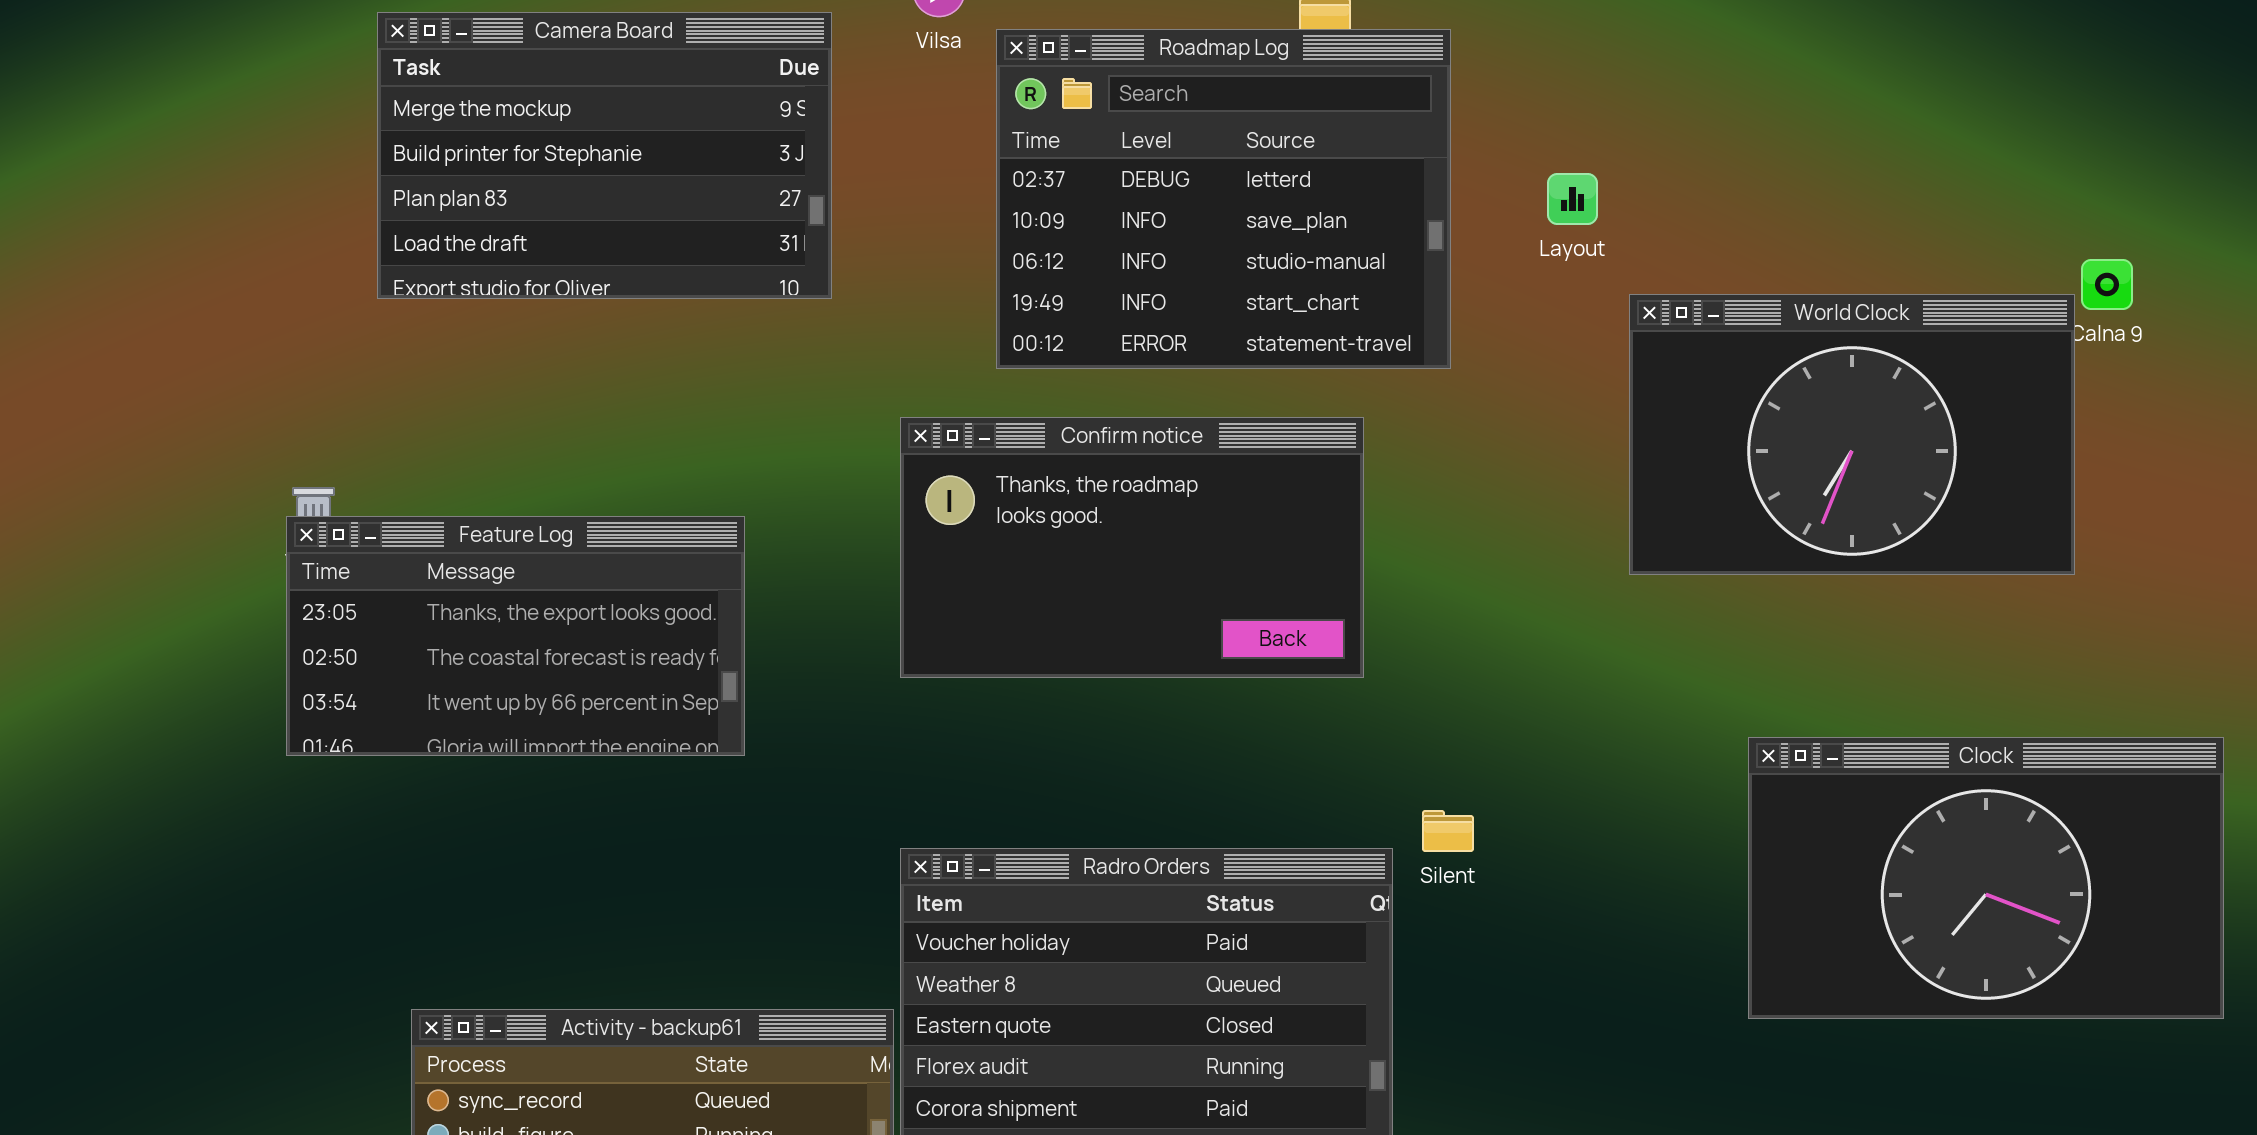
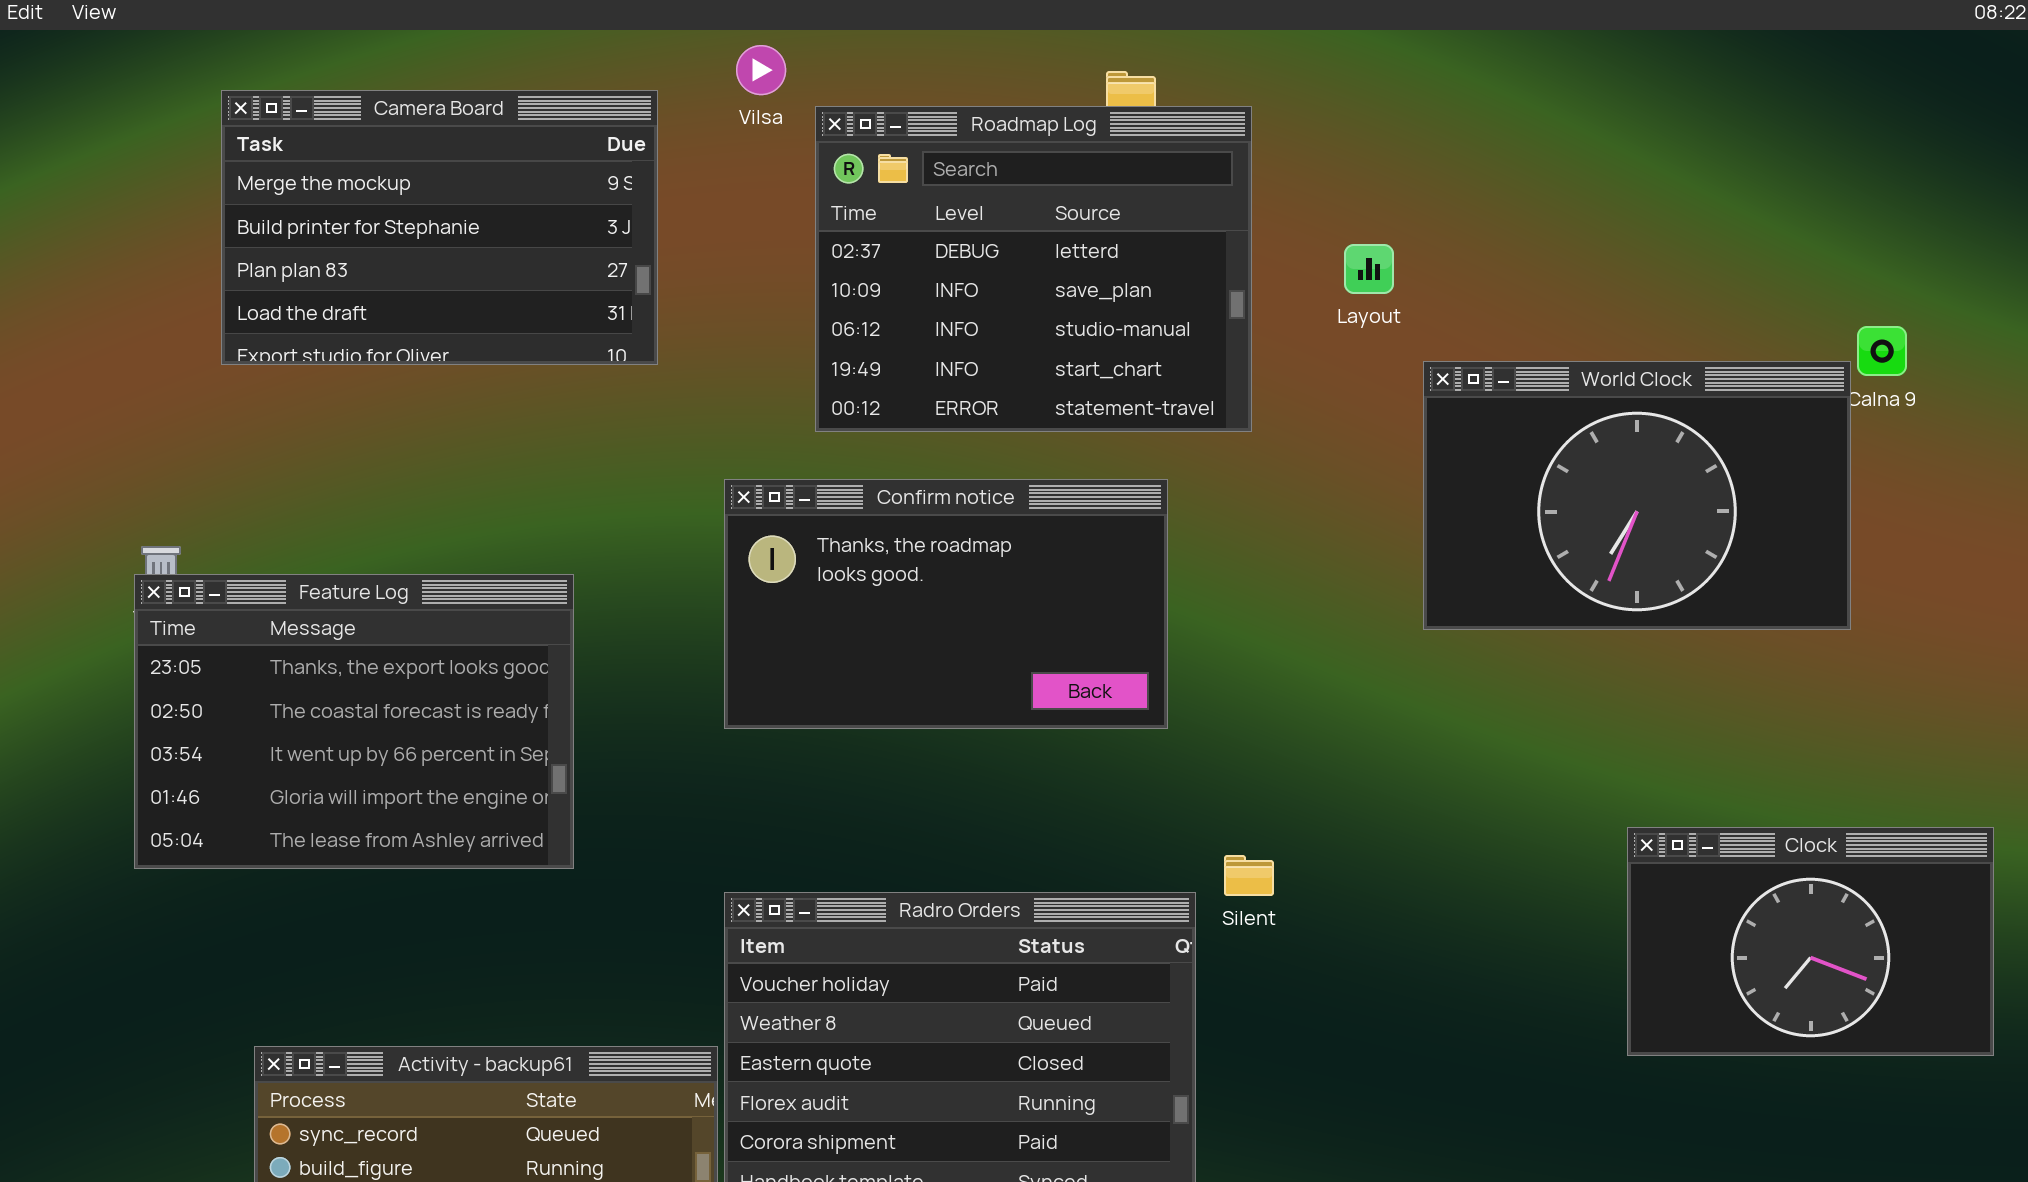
Feature Log: [286,516,745,756] -> [134,574,574,869], resized
Clock: [1748,737,2224,1019] -> [1627,827,1994,1056], resized

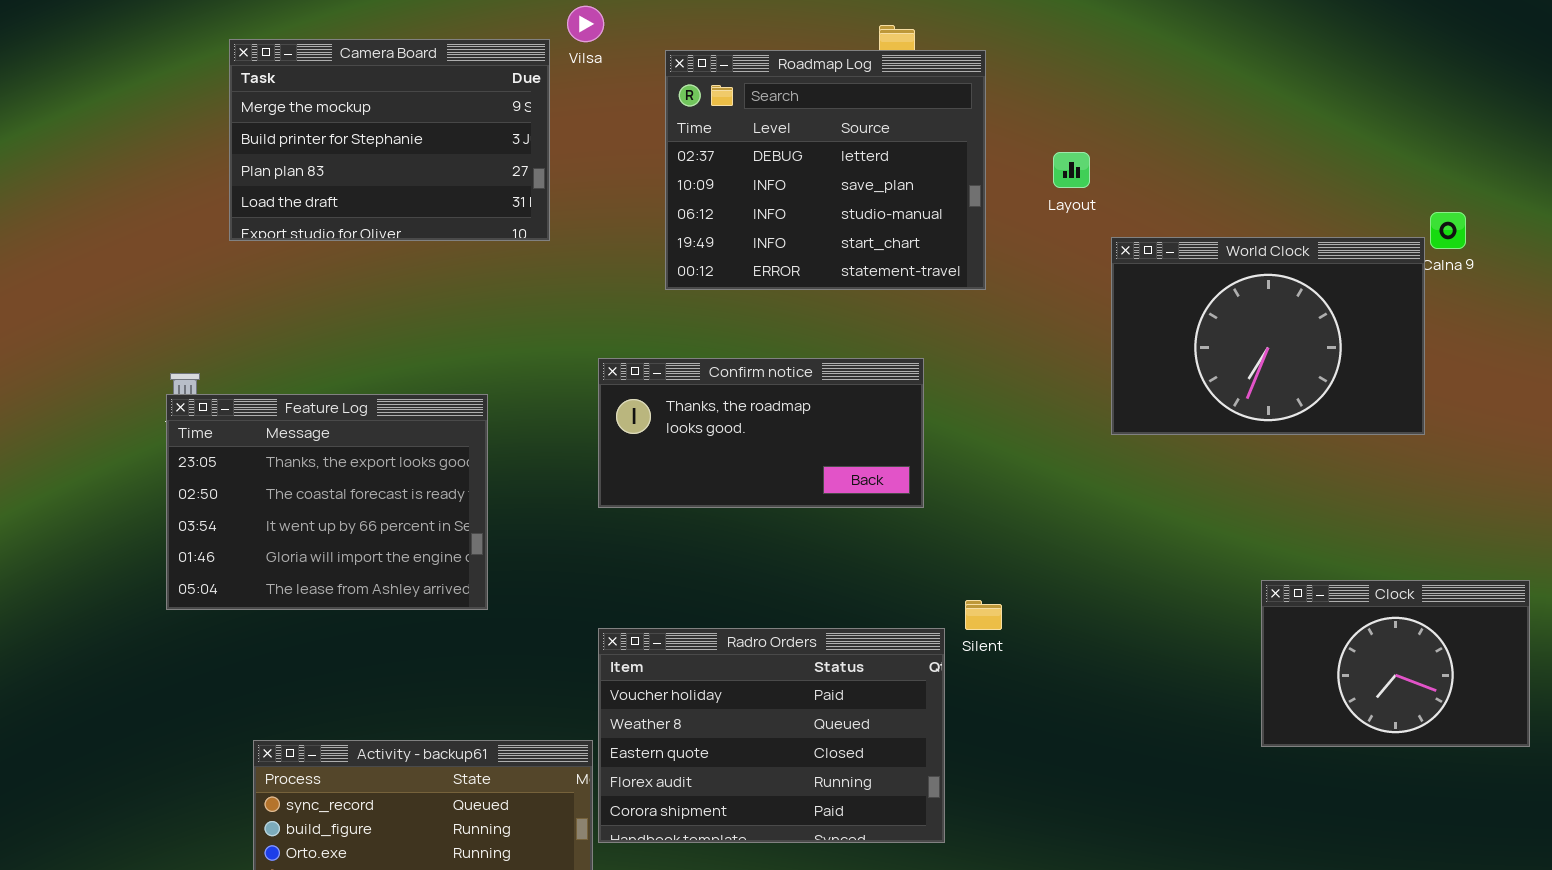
Vilsa: [736,45,786,95] -> [567,6,604,42], moved
Confirm notice: [724,479,1168,729] -> [598,358,924,508], resized

